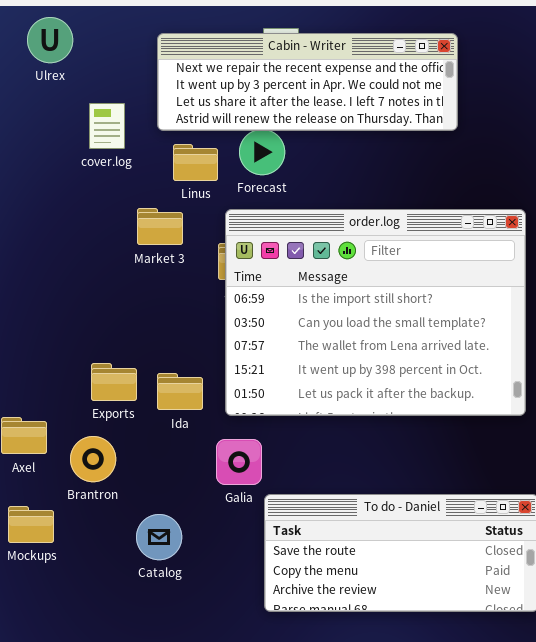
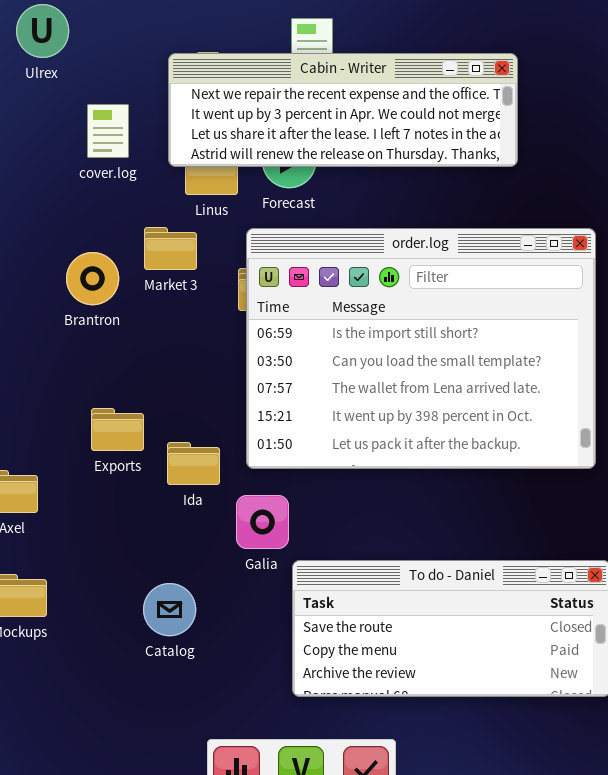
Cabin - Writer: [157,33,458,131] -> [168,53,518,167], moved
Ida: [157,373,203,410] -> [167,442,220,485], moved
Brantron: [70,436,116,482] -> [66,252,119,305], moved

